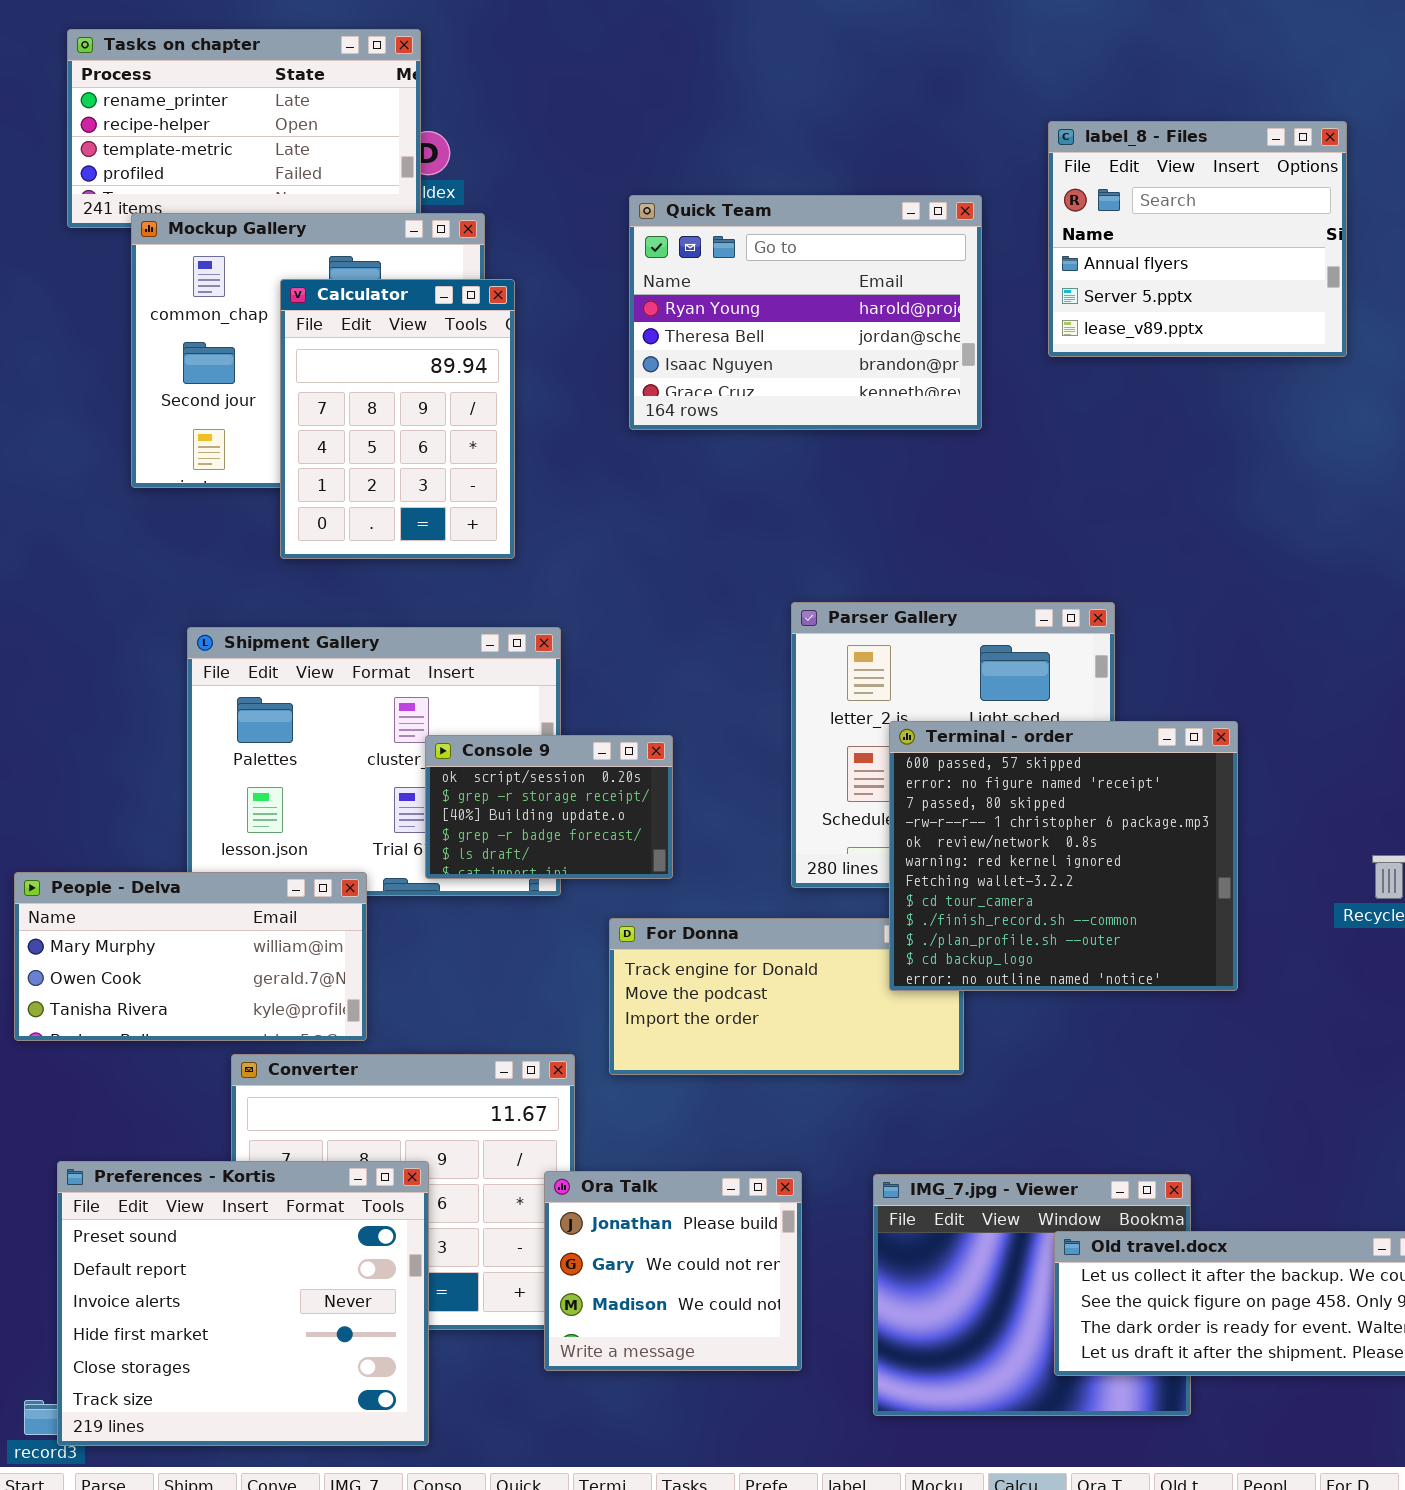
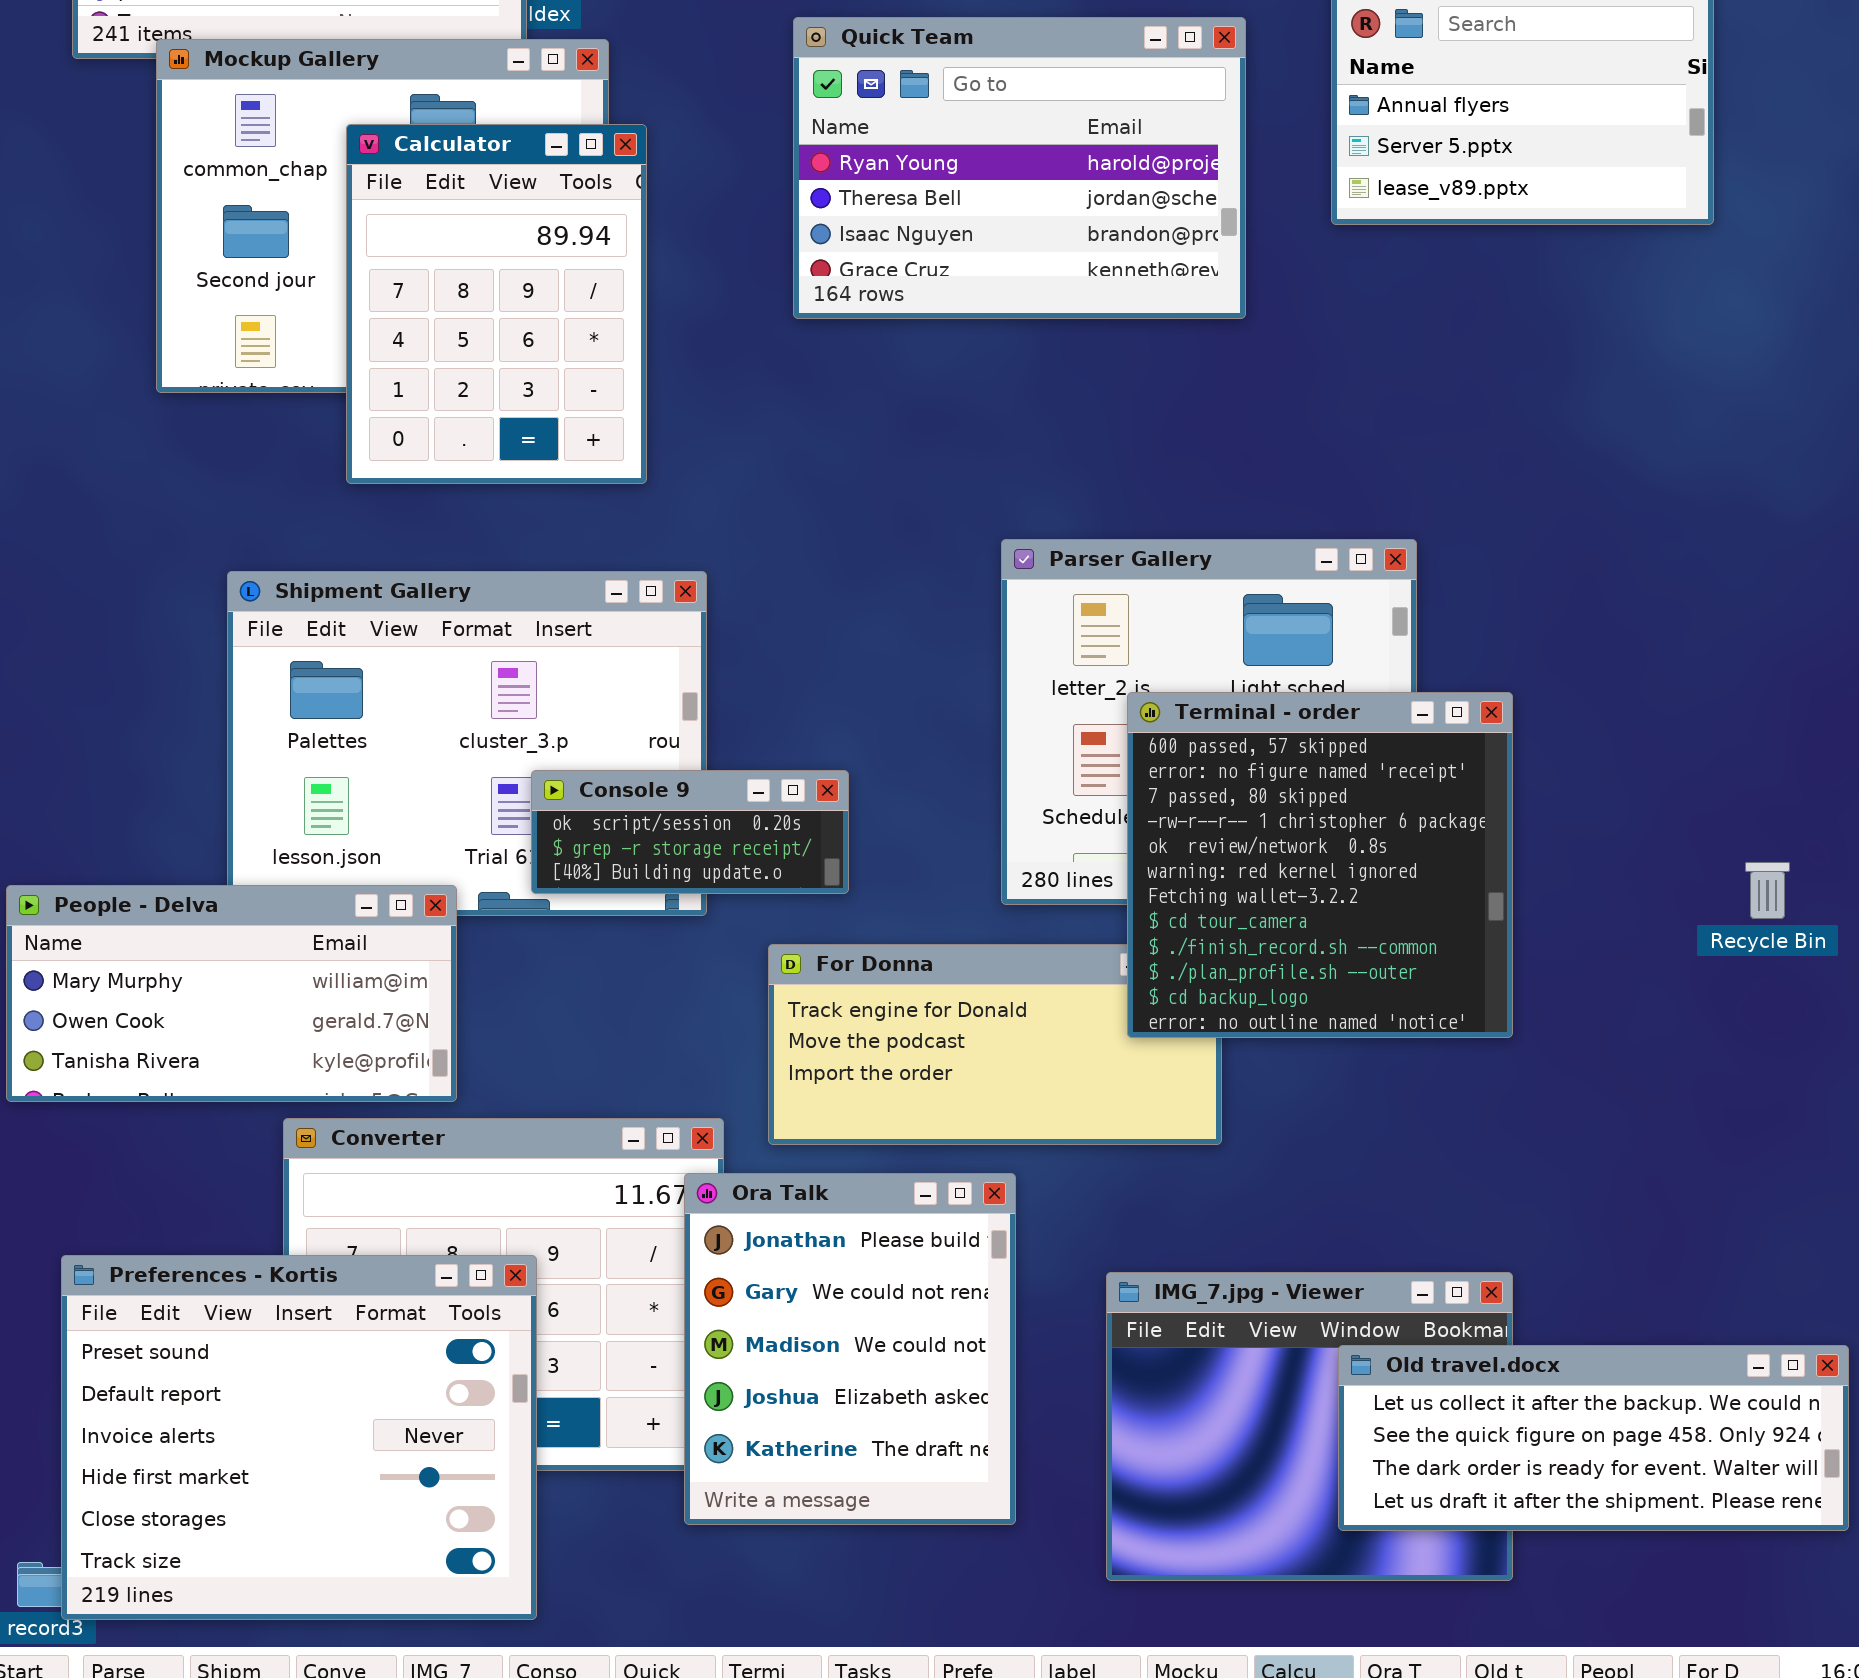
Terminal - order: [889,721,1238,991] -> [1127,692,1513,1038], resized
Console 9: [425,735,673,879] -> [531,770,849,894], resized
Ora Talk: [544,1171,802,1371] -> [684,1173,1016,1525], resized

